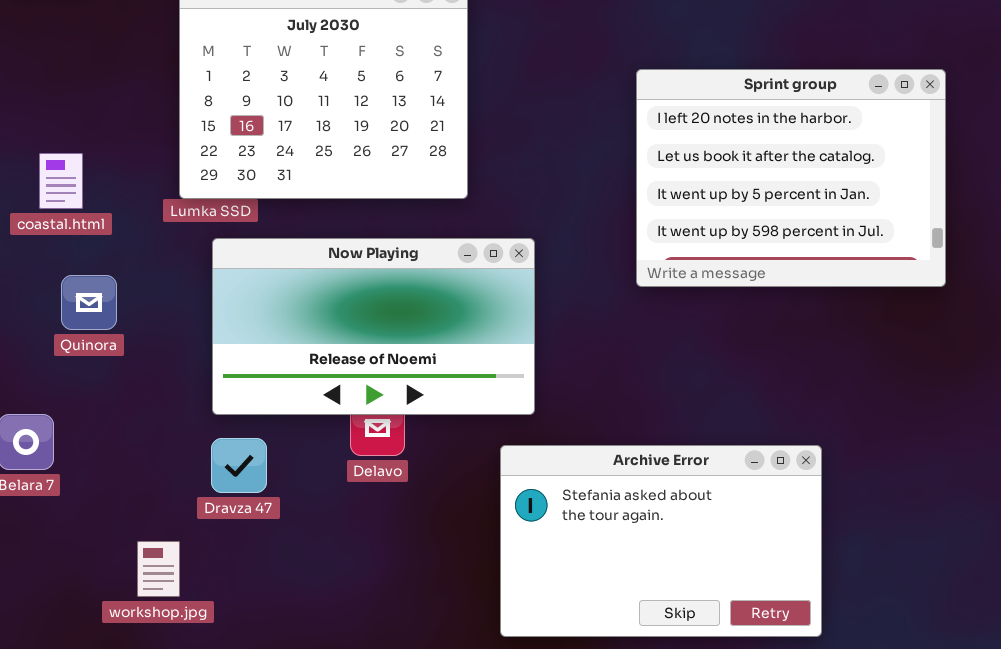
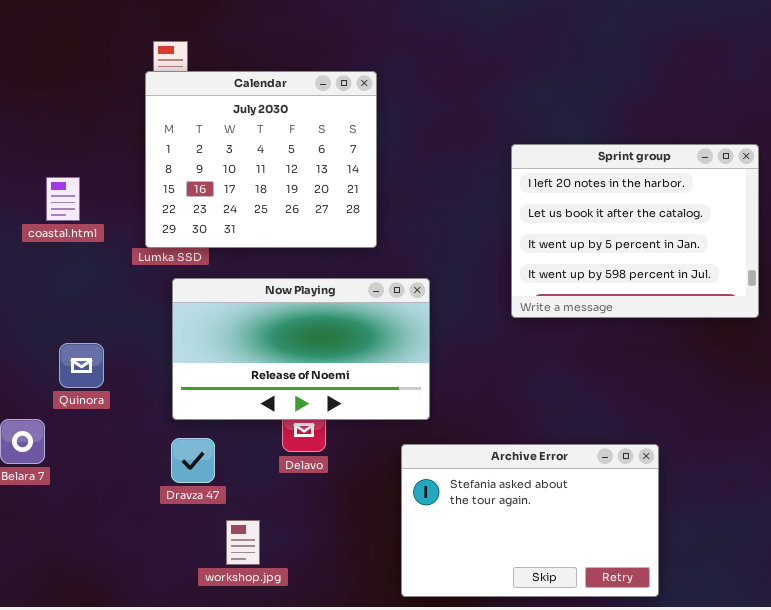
coastal.html: [39,153,83,209] -> [46,177,80,221], moved
Quinora: [61,275,117,330] -> [59,343,104,388], moved
workshop.jpg: [137,541,180,597] -> [226,520,260,565], moved

